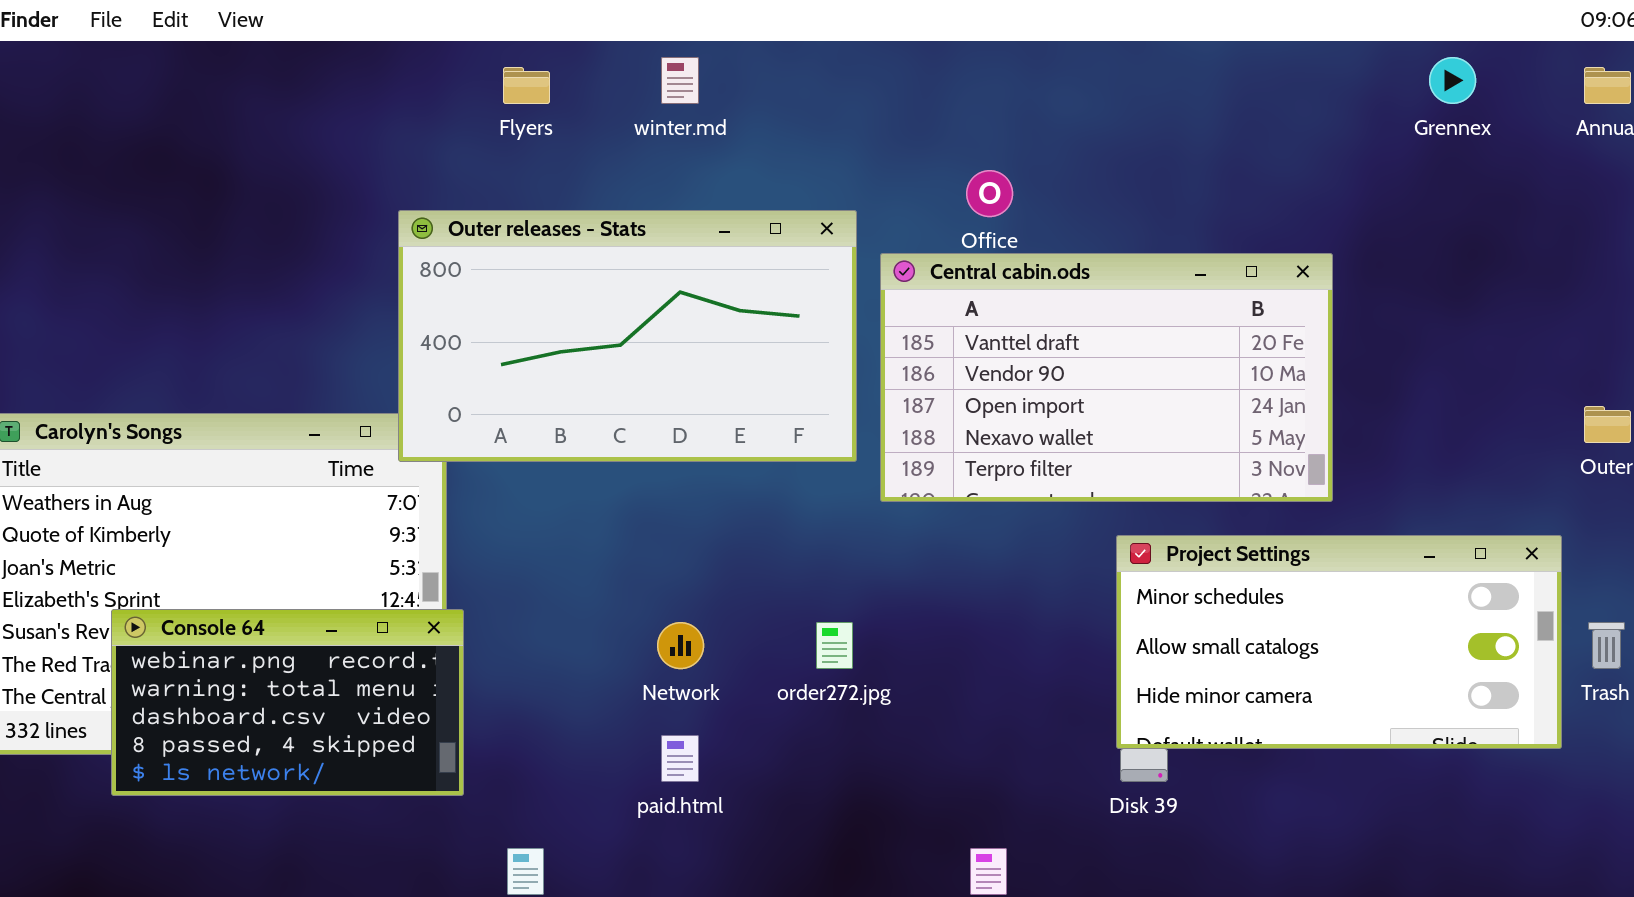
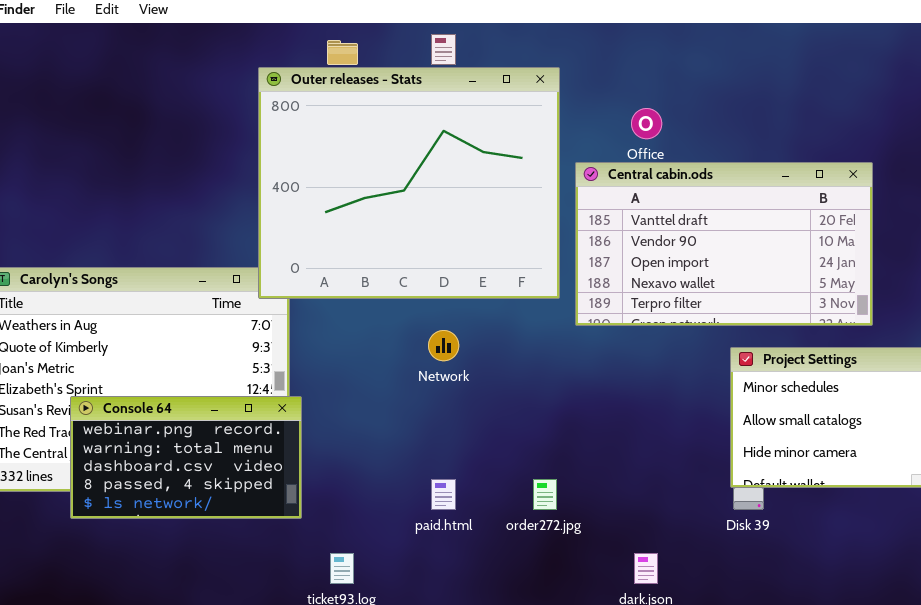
Outer releases - Stats: [398,210,857,462] -> [258,67,560,299], resized
Network: [657,622,704,669] -> [428,330,459,361], moved
order272.jpg: [816,622,853,669] -> [533,479,557,510], moved

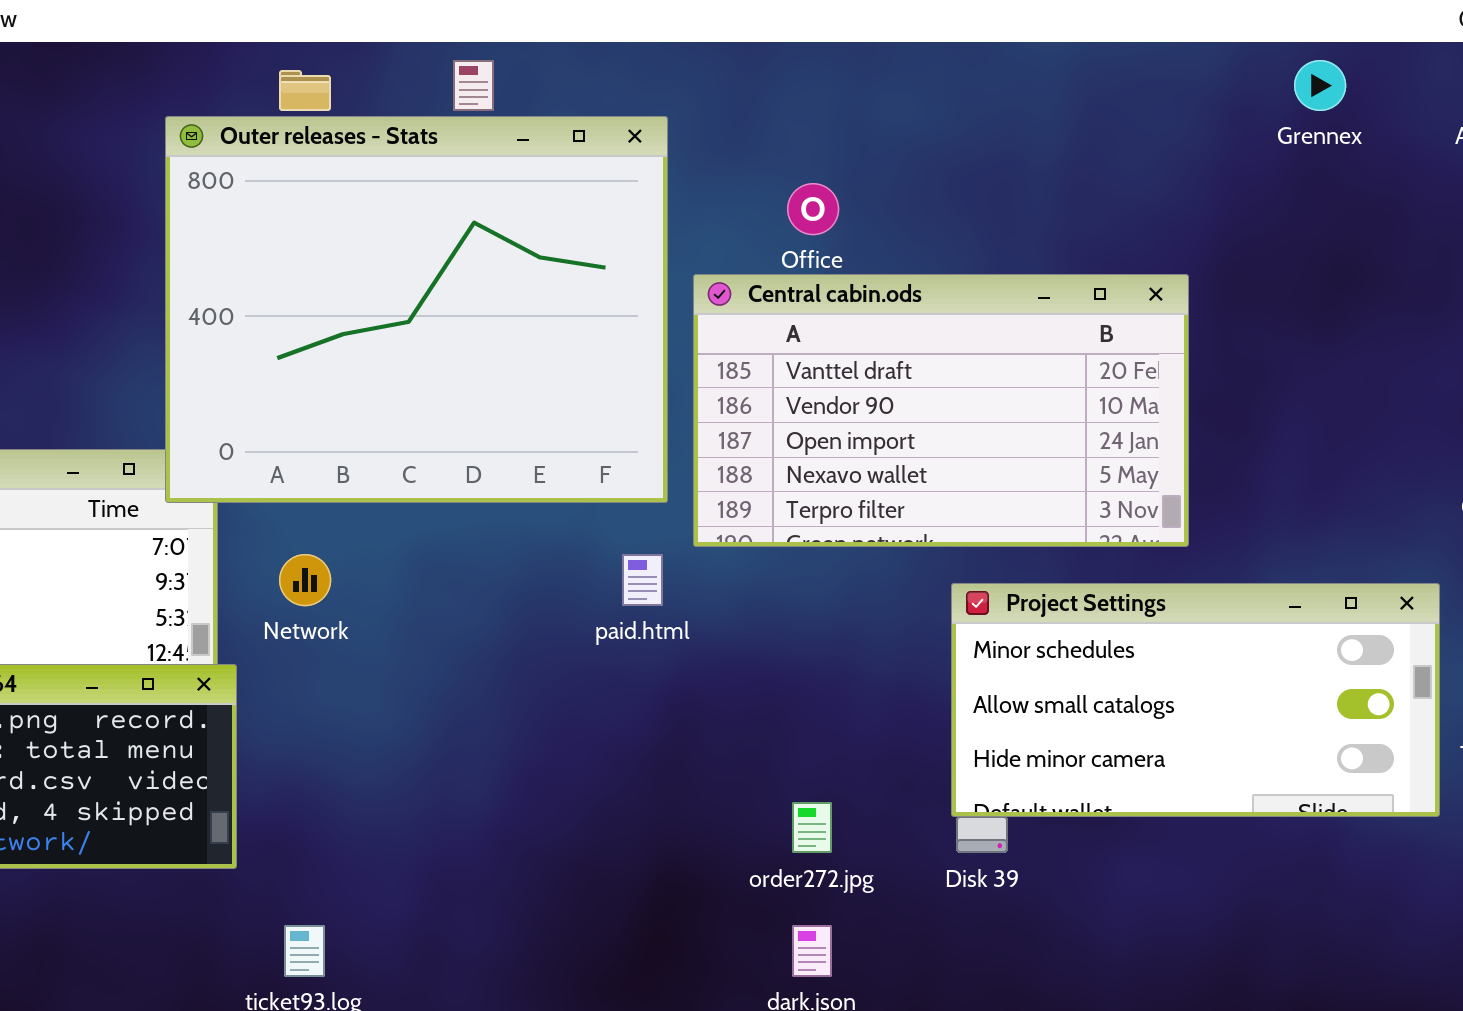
Network: [428,330,459,361] -> [279,554,331,606], moved
paid.html: [431,479,456,510] -> [622,554,663,606], moved
order272.jpg: [533,479,557,510] -> [792,802,832,853], moved

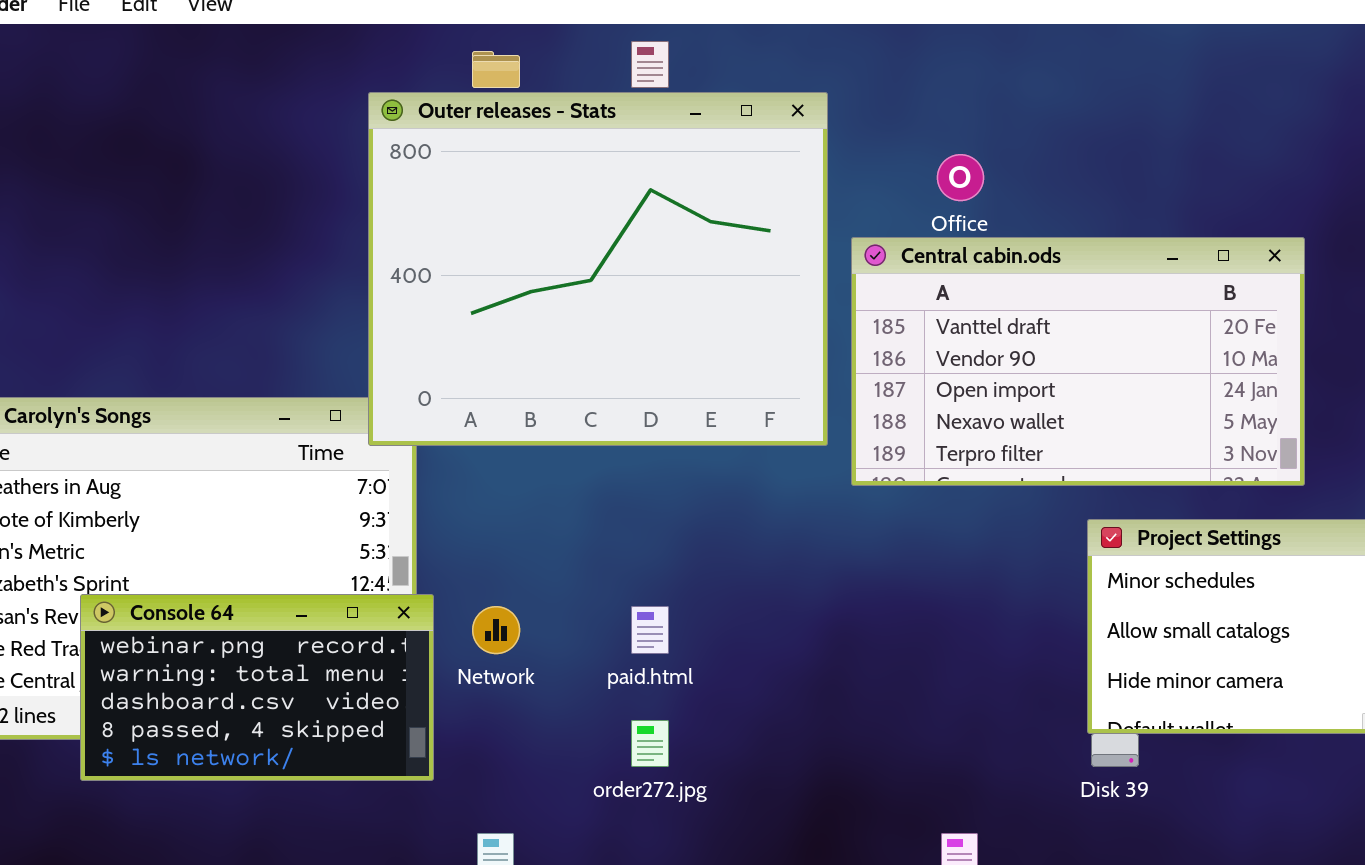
Network: [279,554,331,606] -> [472,606,520,654], moved
paid.html: [622,554,663,606] -> [631,606,669,654], moved
order272.jpg: [792,802,832,853] -> [631,720,669,767], moved

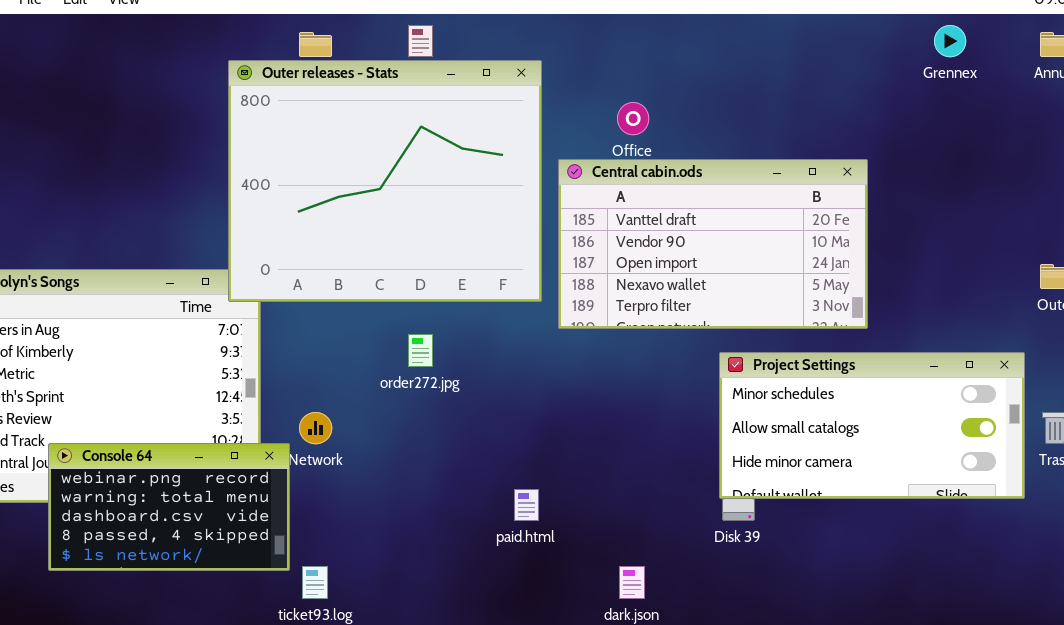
Console 64: [80,594,434,781] -> [48,443,290,571], moved
paid.html: [631,606,669,654] -> [514,489,539,521], moved
order272.jpg: [631,720,669,767] -> [408,334,433,367], moved

